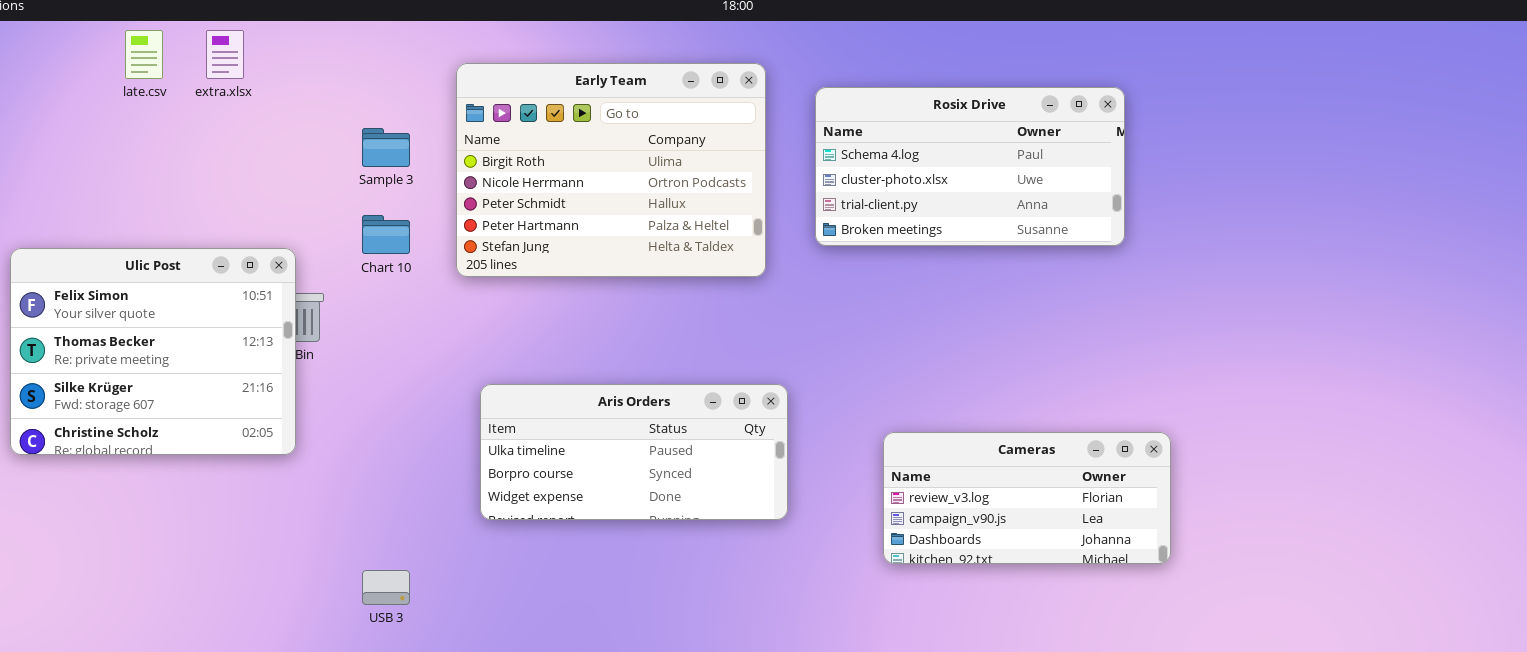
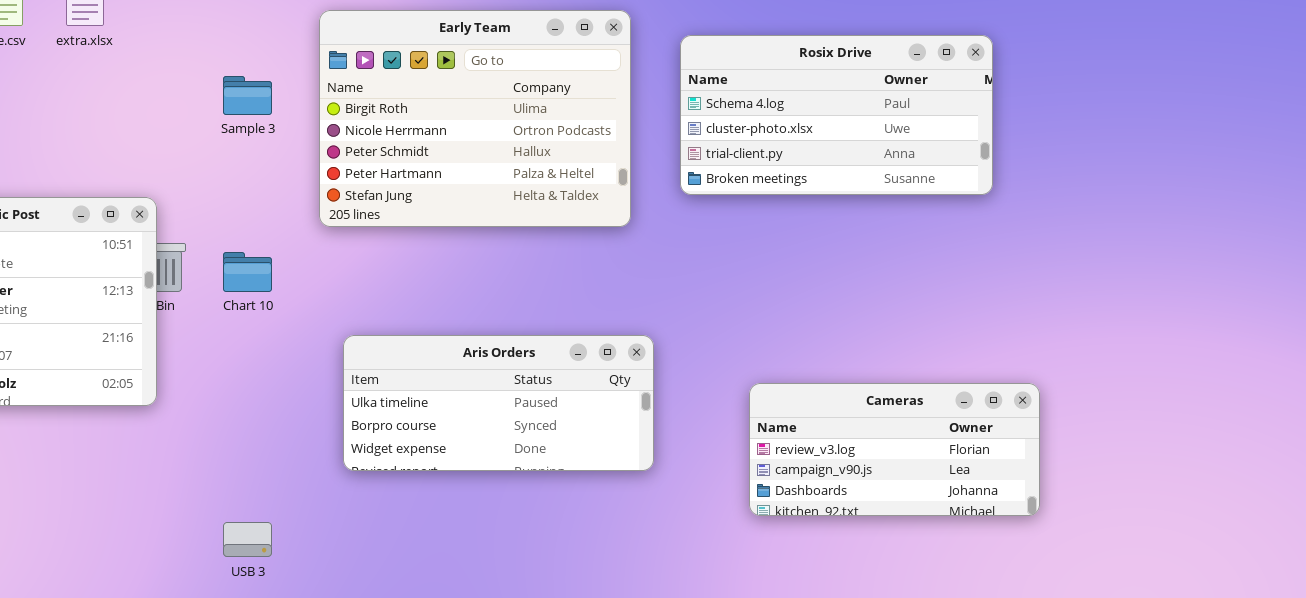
Chart 10: [362,215,410,254] -> [223,252,272,292], moved

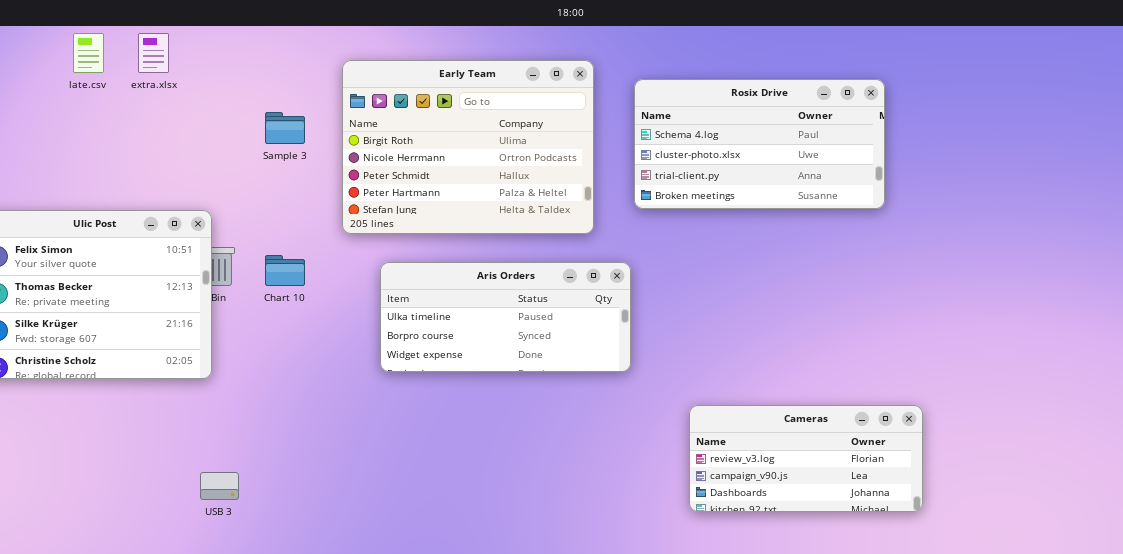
Aris Orders: [343,335,654,471] -> [380,262,631,372], moved
Cameras: [749,383,1040,516] -> [689,405,923,512], moved
USB 3: [223,522,272,557] -> [200,472,239,500], moved

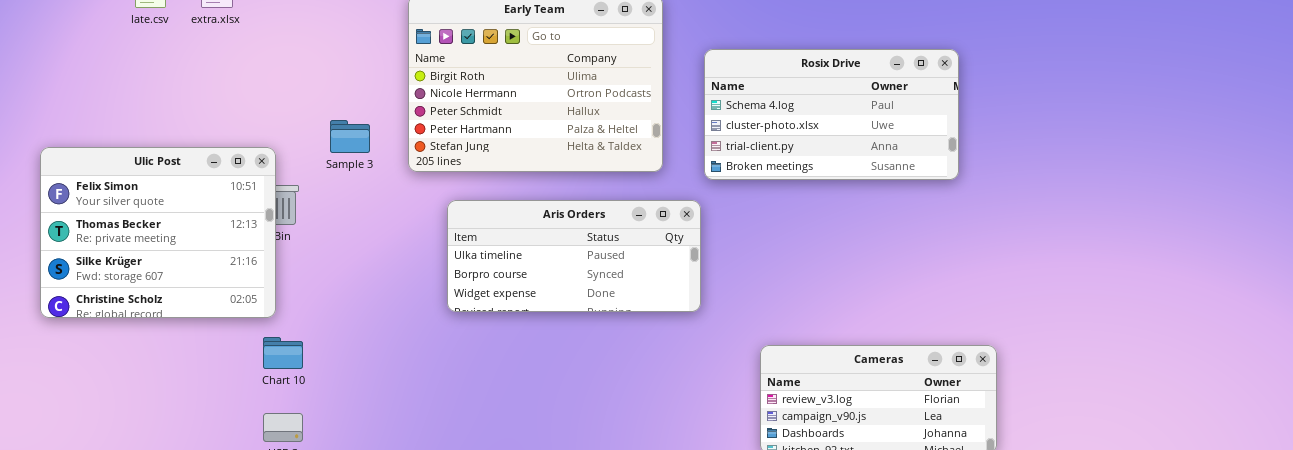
Rosix Drive: [634,79,885,209] -> [704,49,959,180], moved
Sample 3: [265,112,305,144] -> [330,120,370,153], moved
Chart 10: [265,255,305,286] -> [263,337,303,369], moved

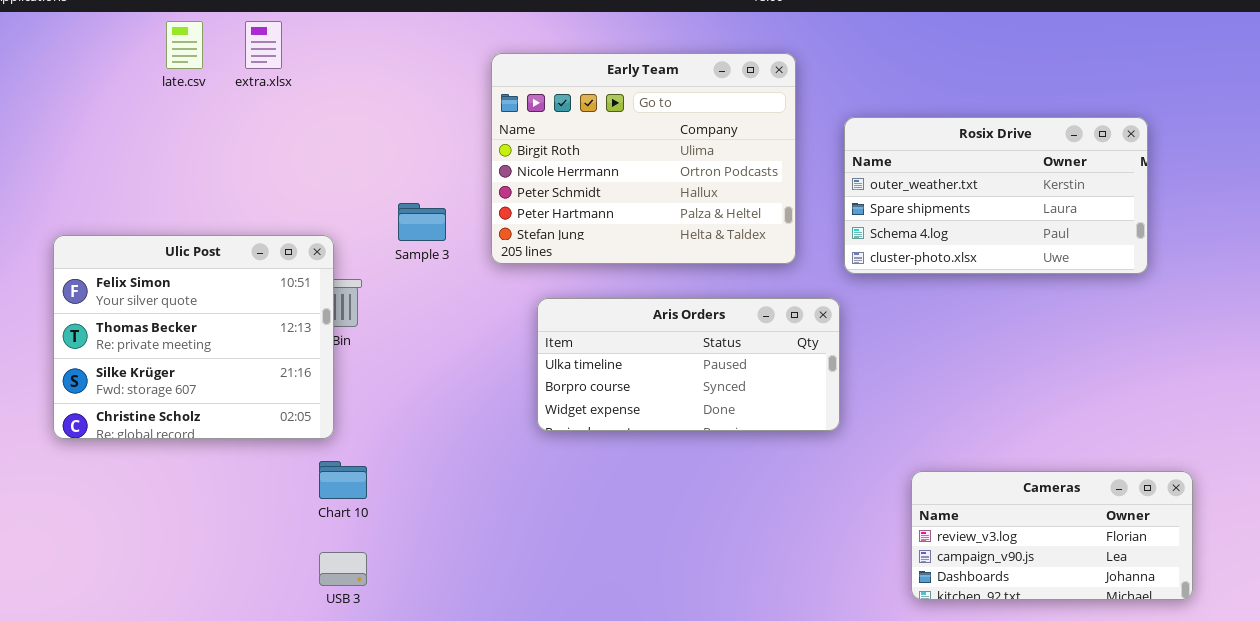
Rosix Drive: [704,49,959,180] -> [844,117,1148,274], scrolled up 2 rows

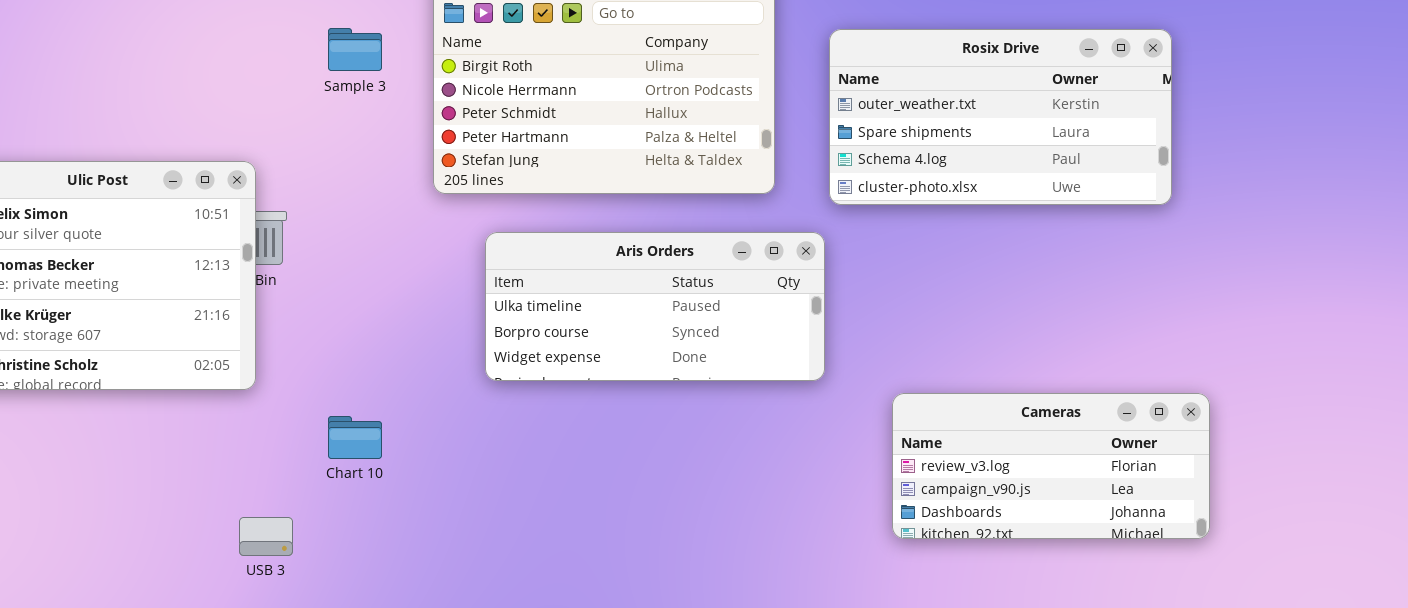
Sample 3: [398,203,446,241] -> [328,28,382,71], moved
Chart 10: [319,461,367,499] -> [328,416,382,459], moved
Cameras: [911,471,1193,600] -> [892,393,1210,539], moved

